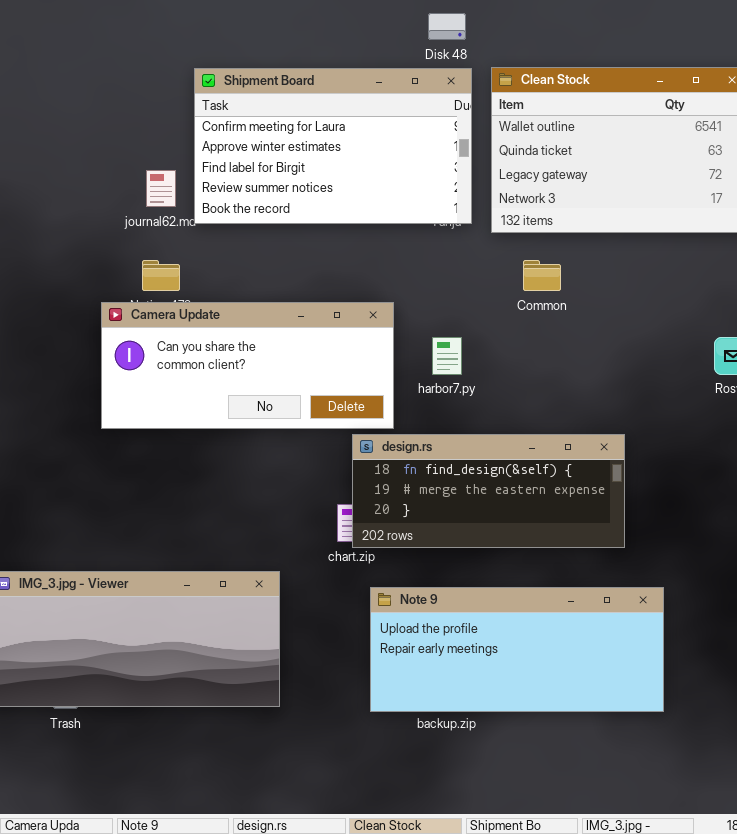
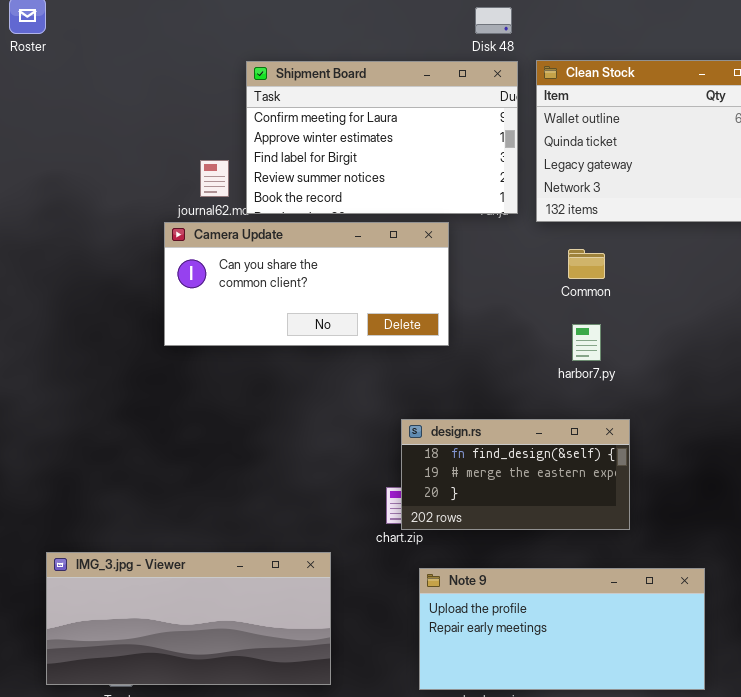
Camera Update: [101,302,394,429] -> [164,222,449,346], moved
harbor7.py: [432,337,462,375] -> [572,324,601,361], moved
design.rs: [352,434,625,548] -> [401,419,630,530], resized

